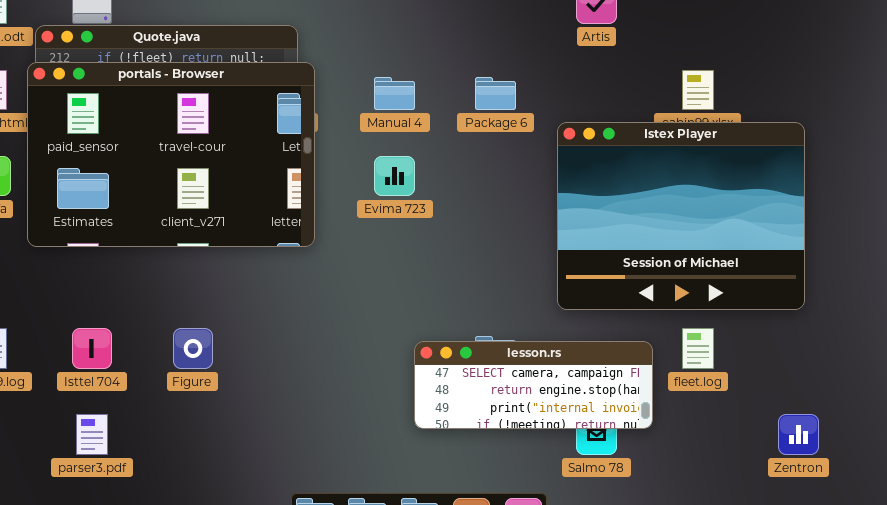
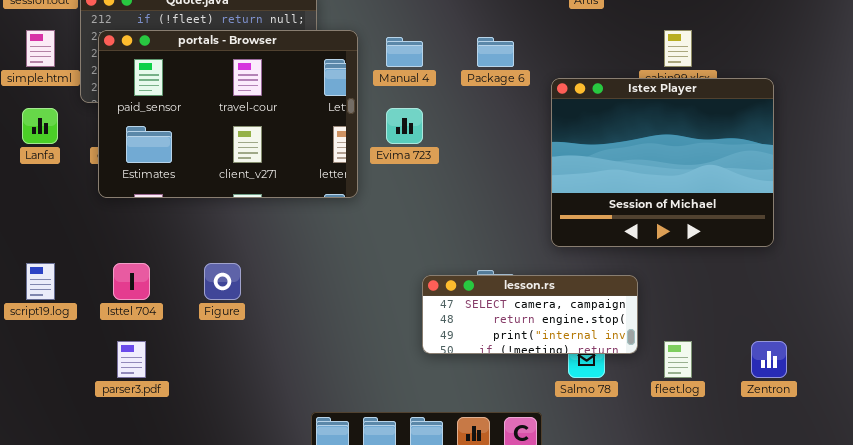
portals - Browser: [27,62,315,247] -> [98,30,358,198], moved
fleet.log: [682,328,714,369] -> [664,341,692,378], moved

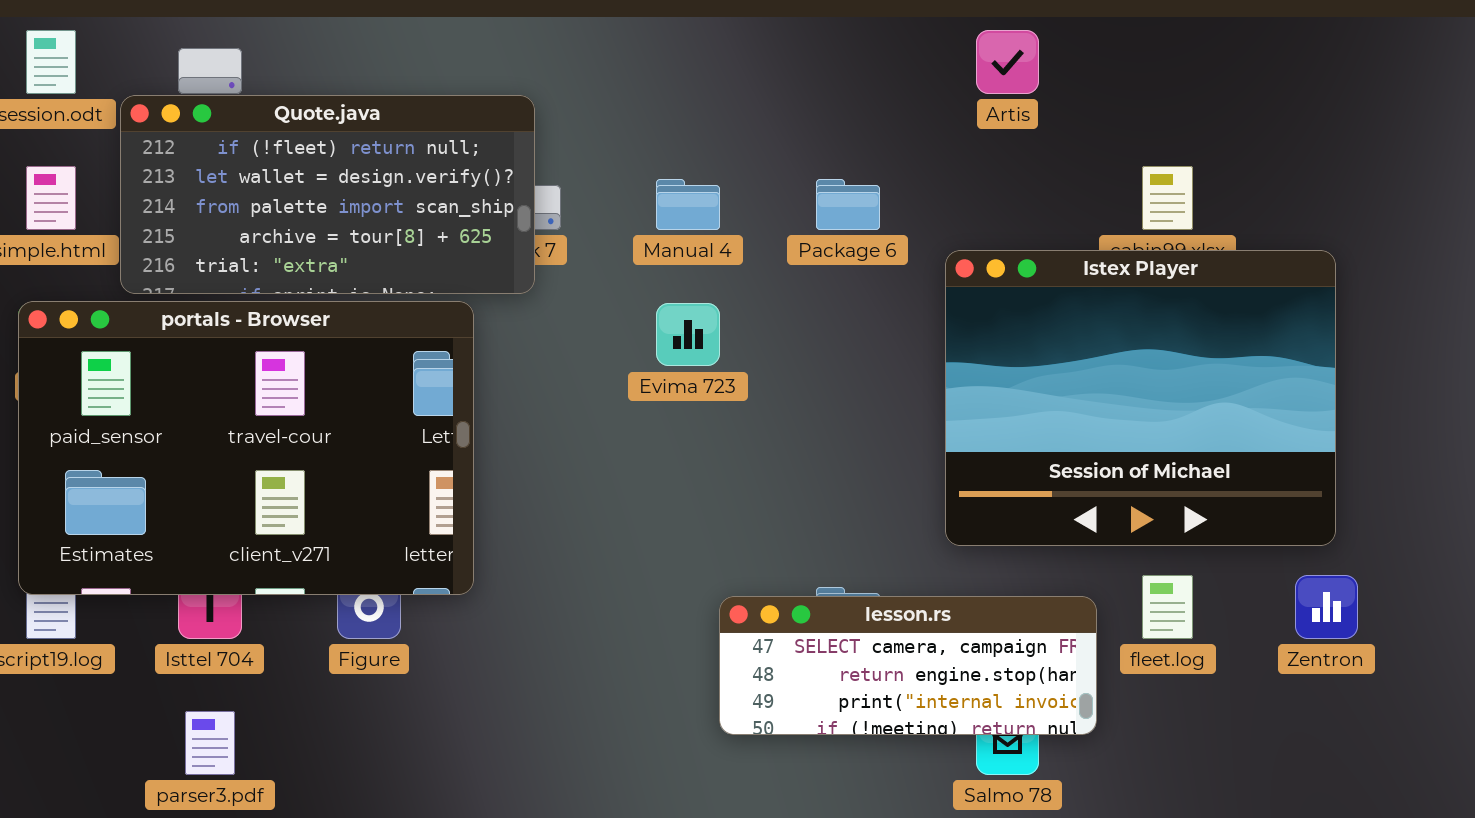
portals - Browser: [98,30,358,198] -> [18,301,474,595], moved
fleet.log: [664,341,692,378] -> [1142,575,1193,639], moved
Zentron: [751,341,787,378] -> [1295,575,1358,639], moved

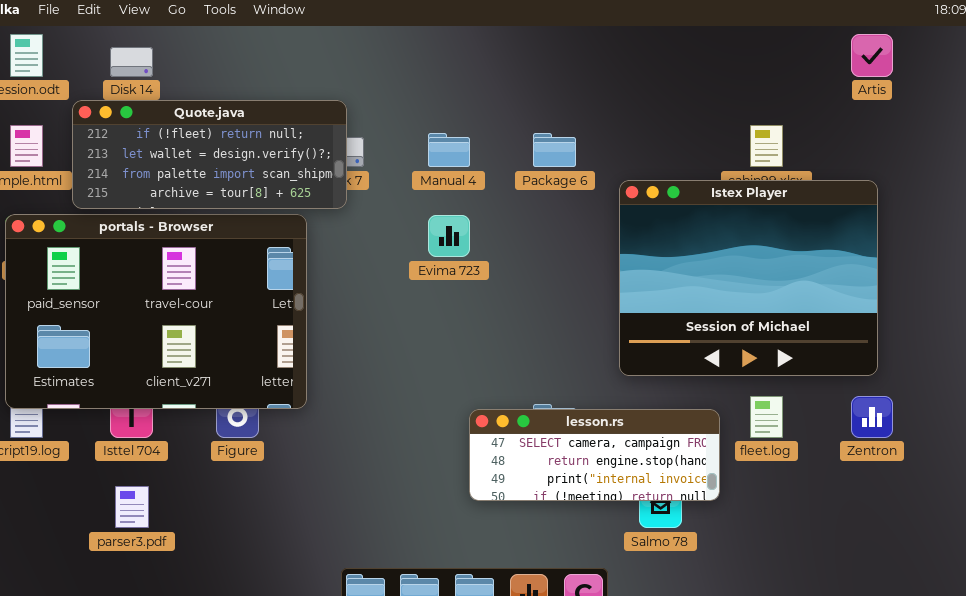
Artis: [976,30,1039,94] -> [851,34,893,77], moved
Quote.java: [120,95,535,294] -> [72,100,347,209], resized

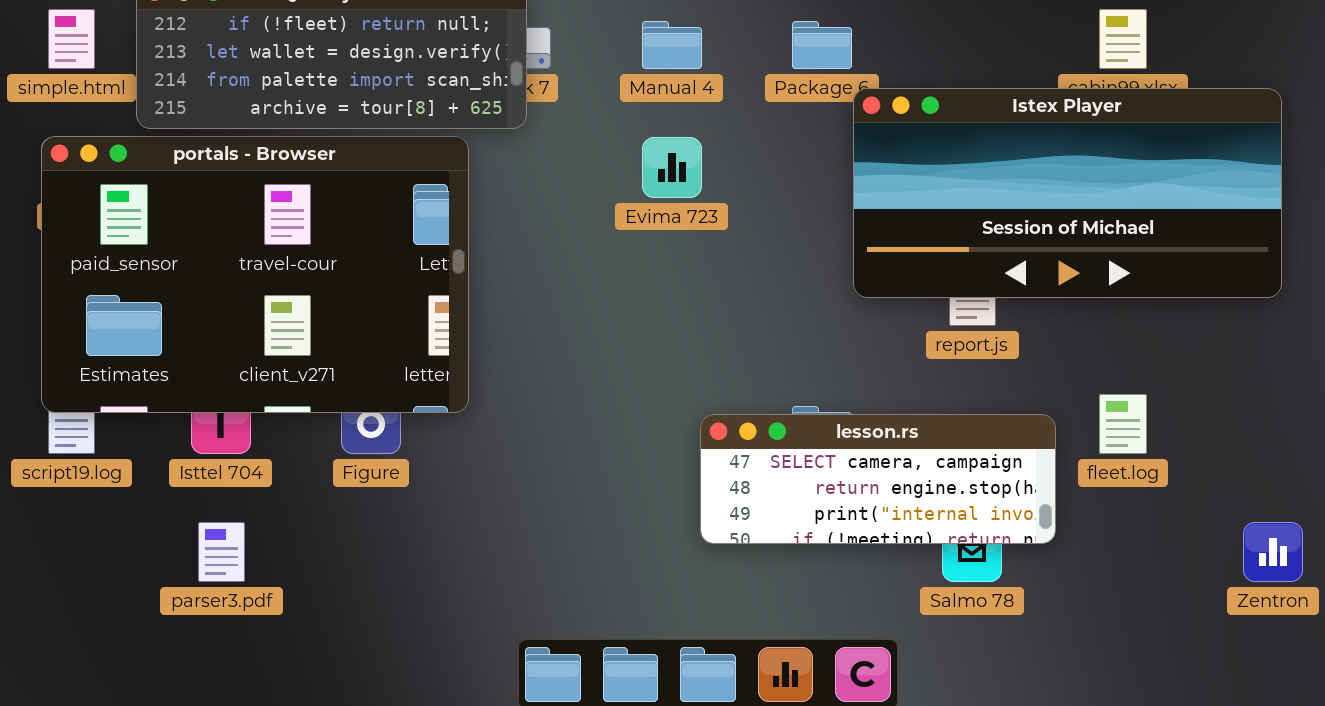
Istex Player: [619,180,878,376] -> [853,88,1282,298], resized
Zentron: [851,396,893,438] -> [1243,522,1303,582], moved

